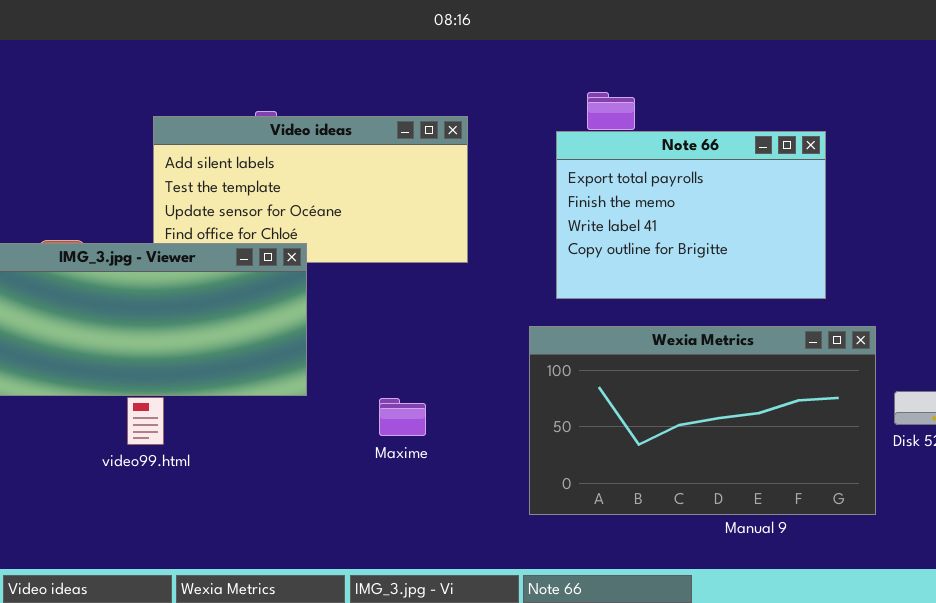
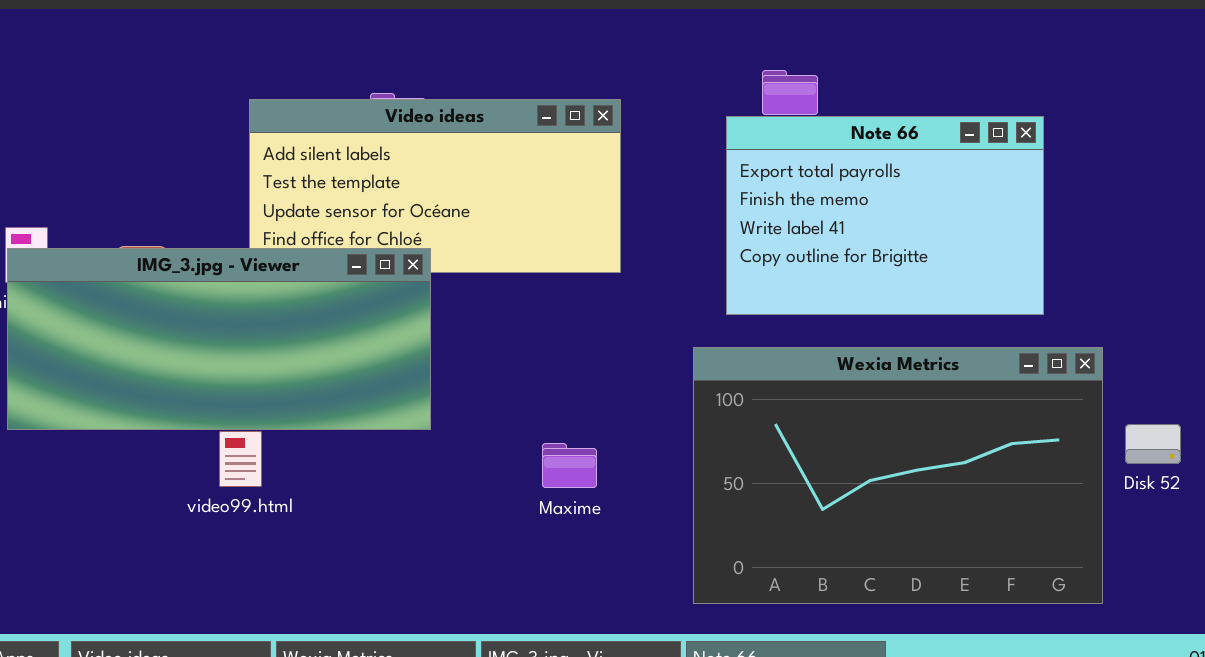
Wexia Metrics: [529,326,876,515] -> [693,347,1103,604], resized
Maxime: [379,398,426,436] -> [542,443,597,488], moved

